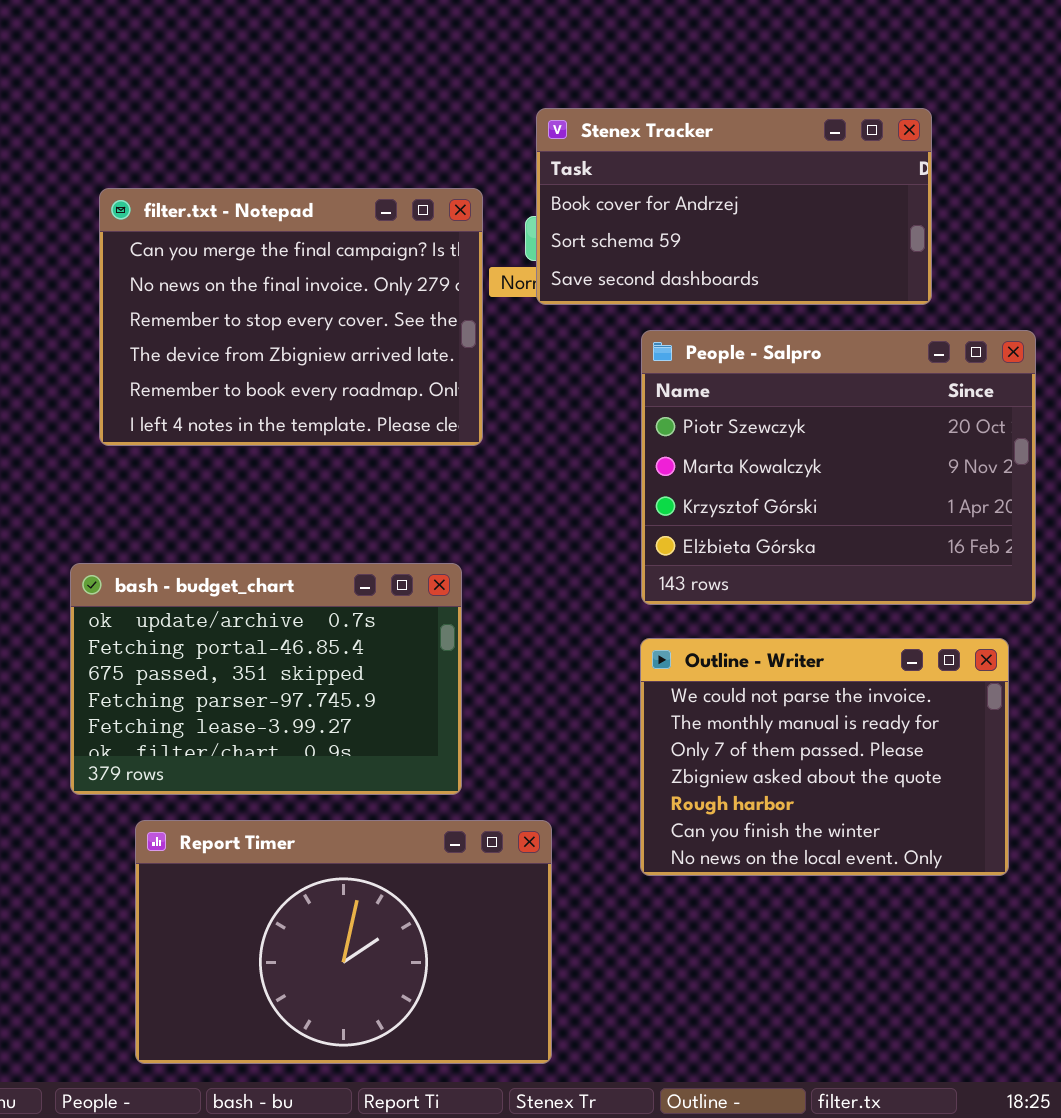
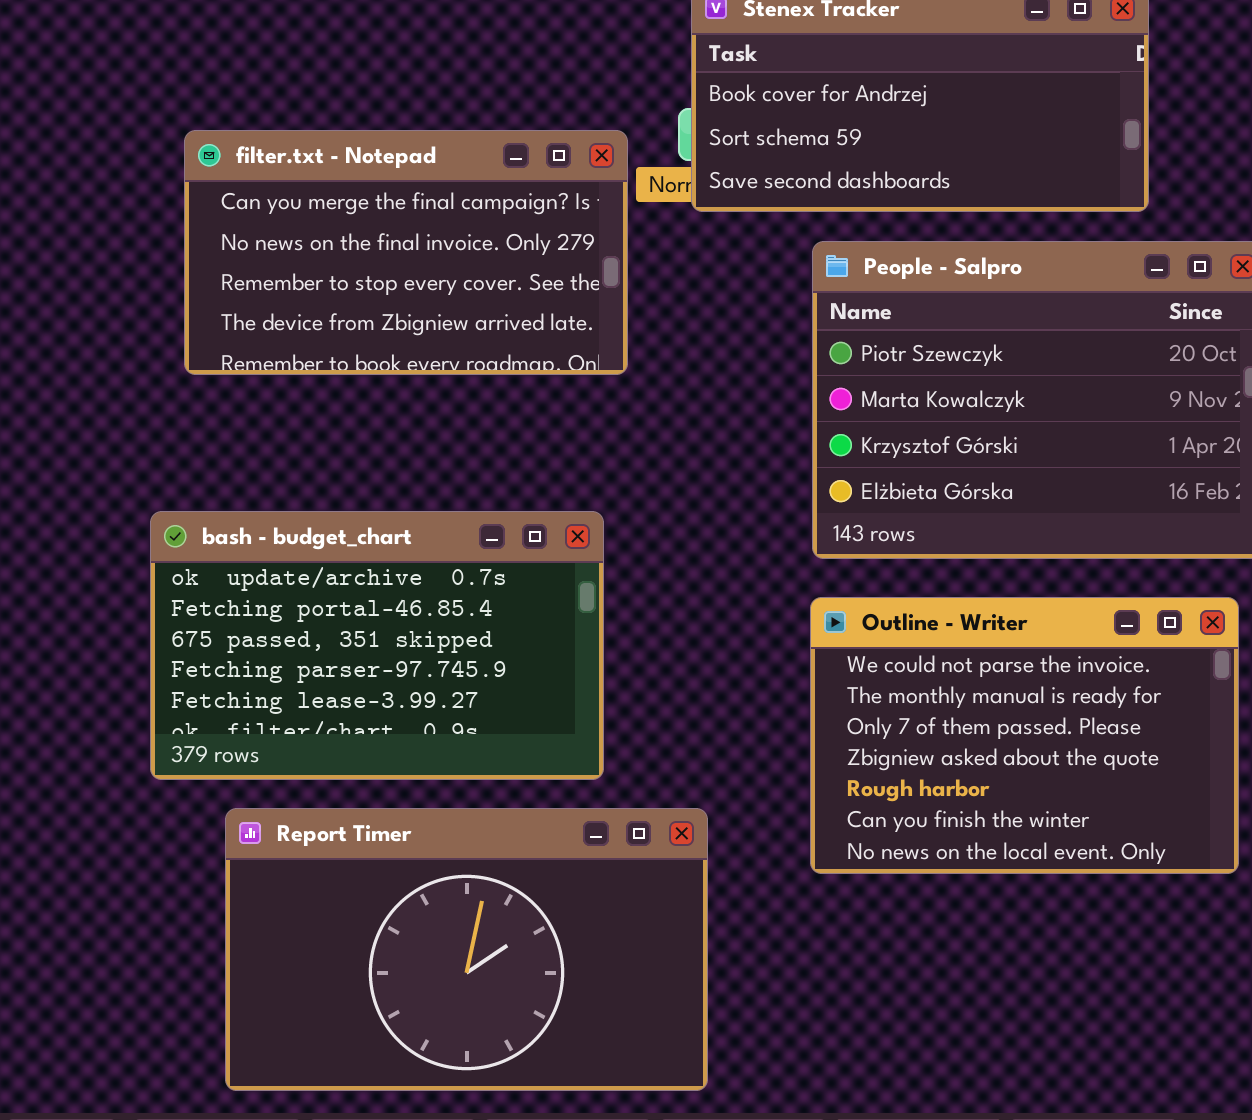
filter.txt - Notepad: [99,188,483,446] -> [184,130,628,375], resized

